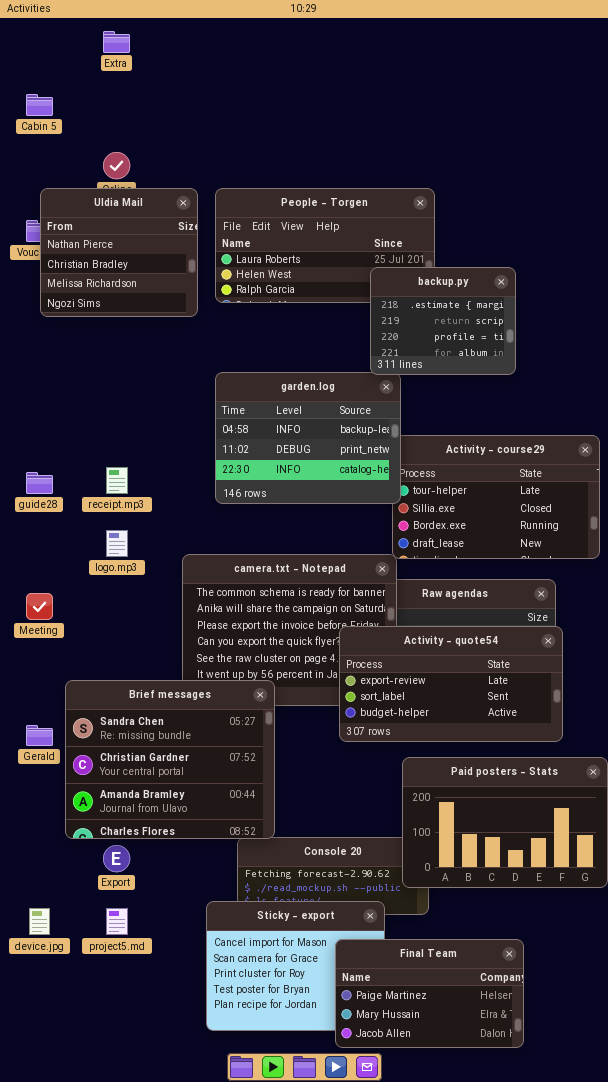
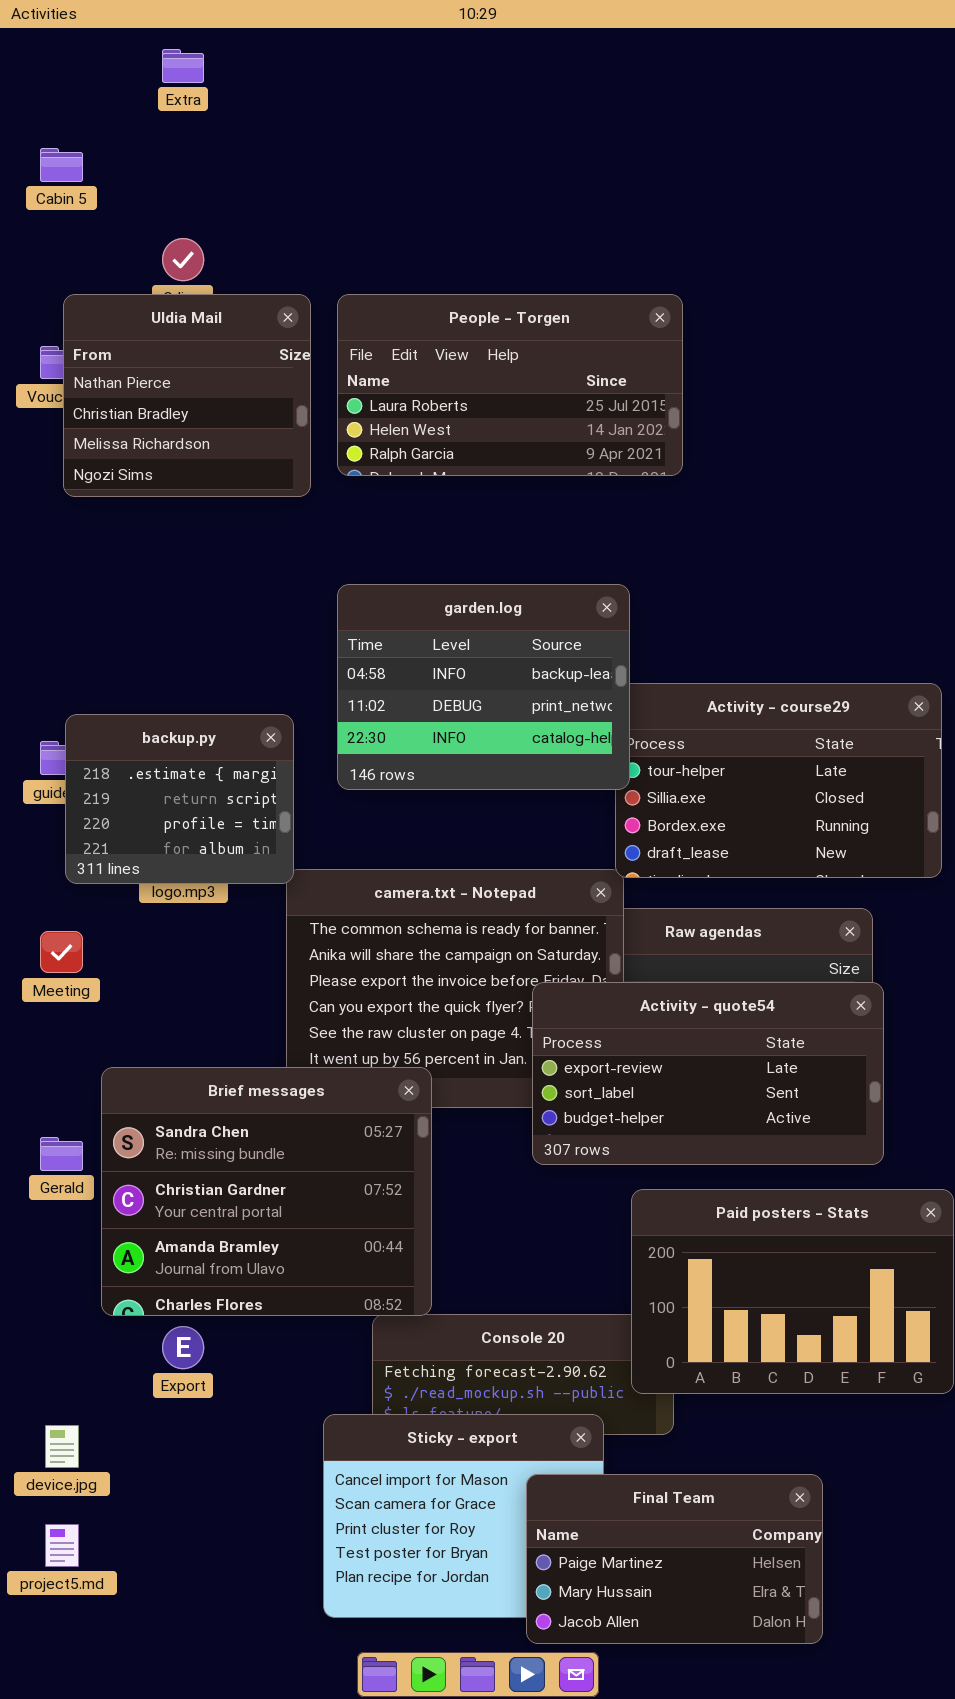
backup.py: [370,267,516,375] -> [65,714,294,884], moved
project5.md: [106,908,128,935] -> [45,1524,79,1567], moved

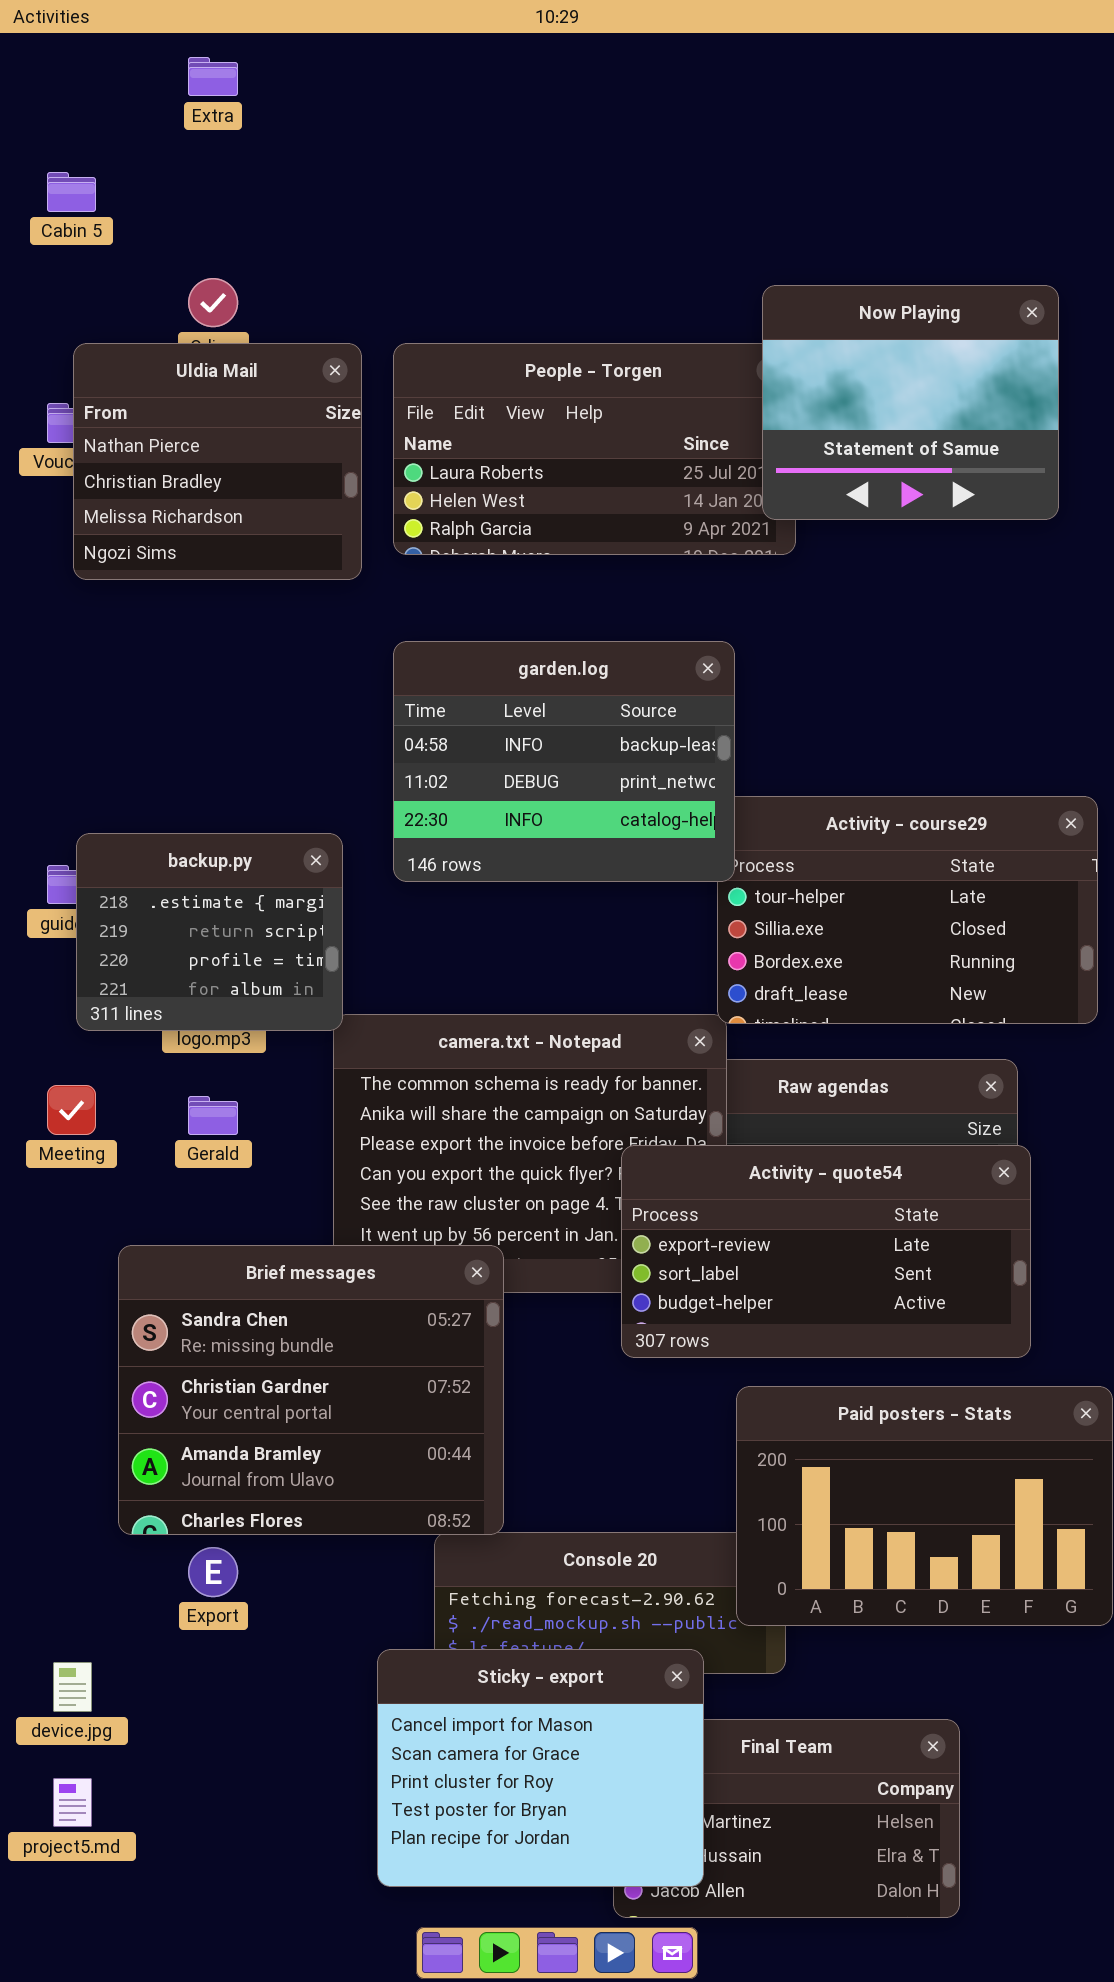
Now Playing: none -> [762,285,1059,520], opened
garden.log: [337,584,630,790] -> [393,641,735,882], moved
Gerald: [40,1137,83,1171] -> [188,1096,238,1135], moved
Sticky - export: [323,1414,604,1618] -> [377,1649,704,1887], raised

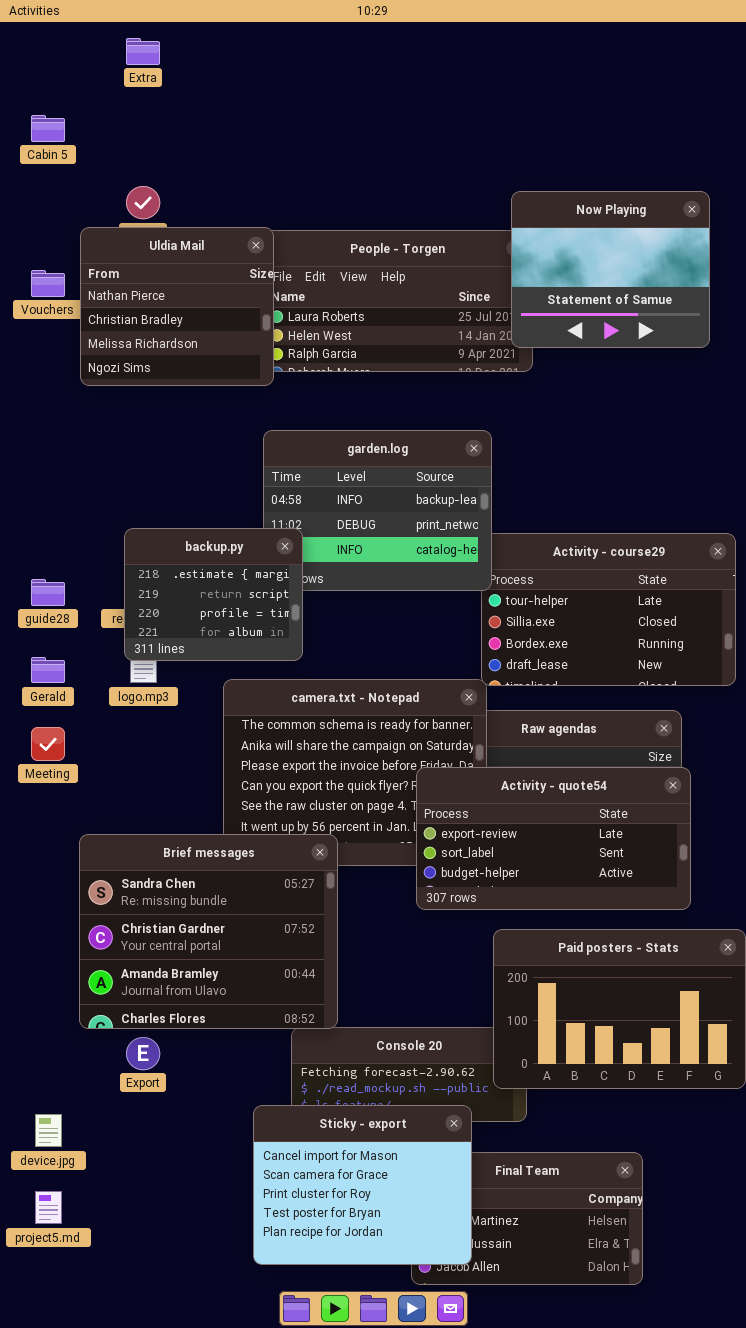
Uldia Mail: [73,343,362,580] -> [80,227,274,386], moved
backup.py: [76,833,343,1031] -> [124,528,303,661], moved
Gerald: [188,1096,238,1135] -> [31,657,65,683], moved

